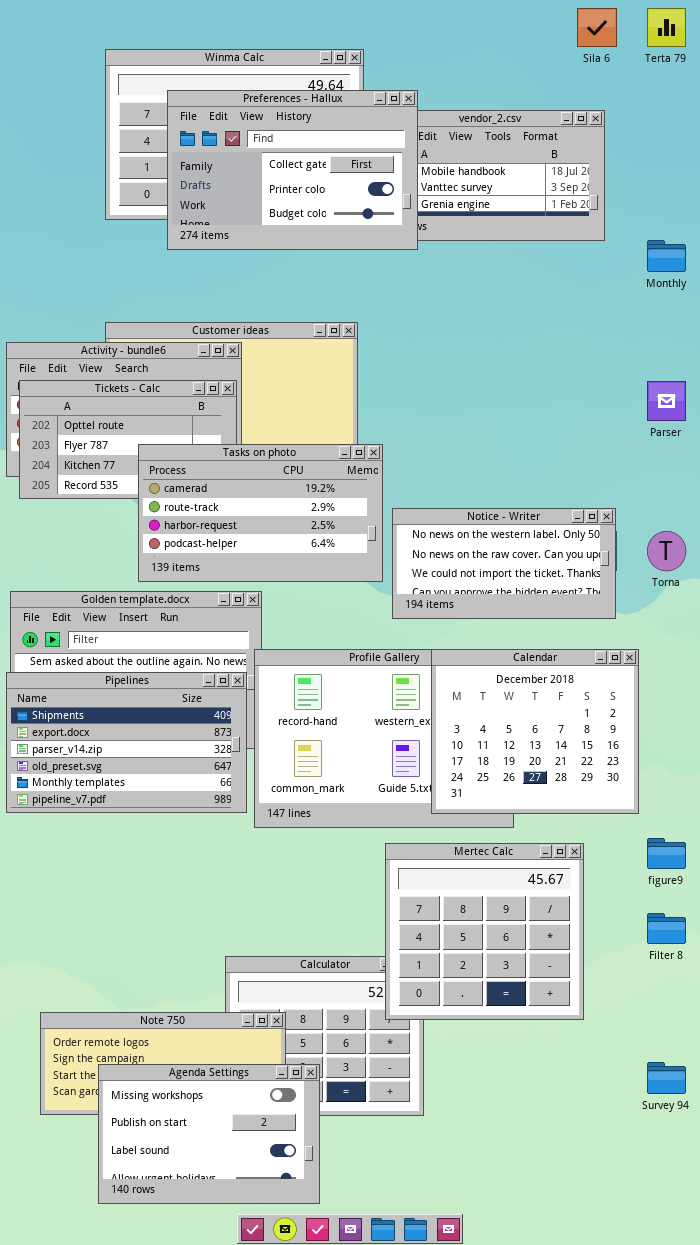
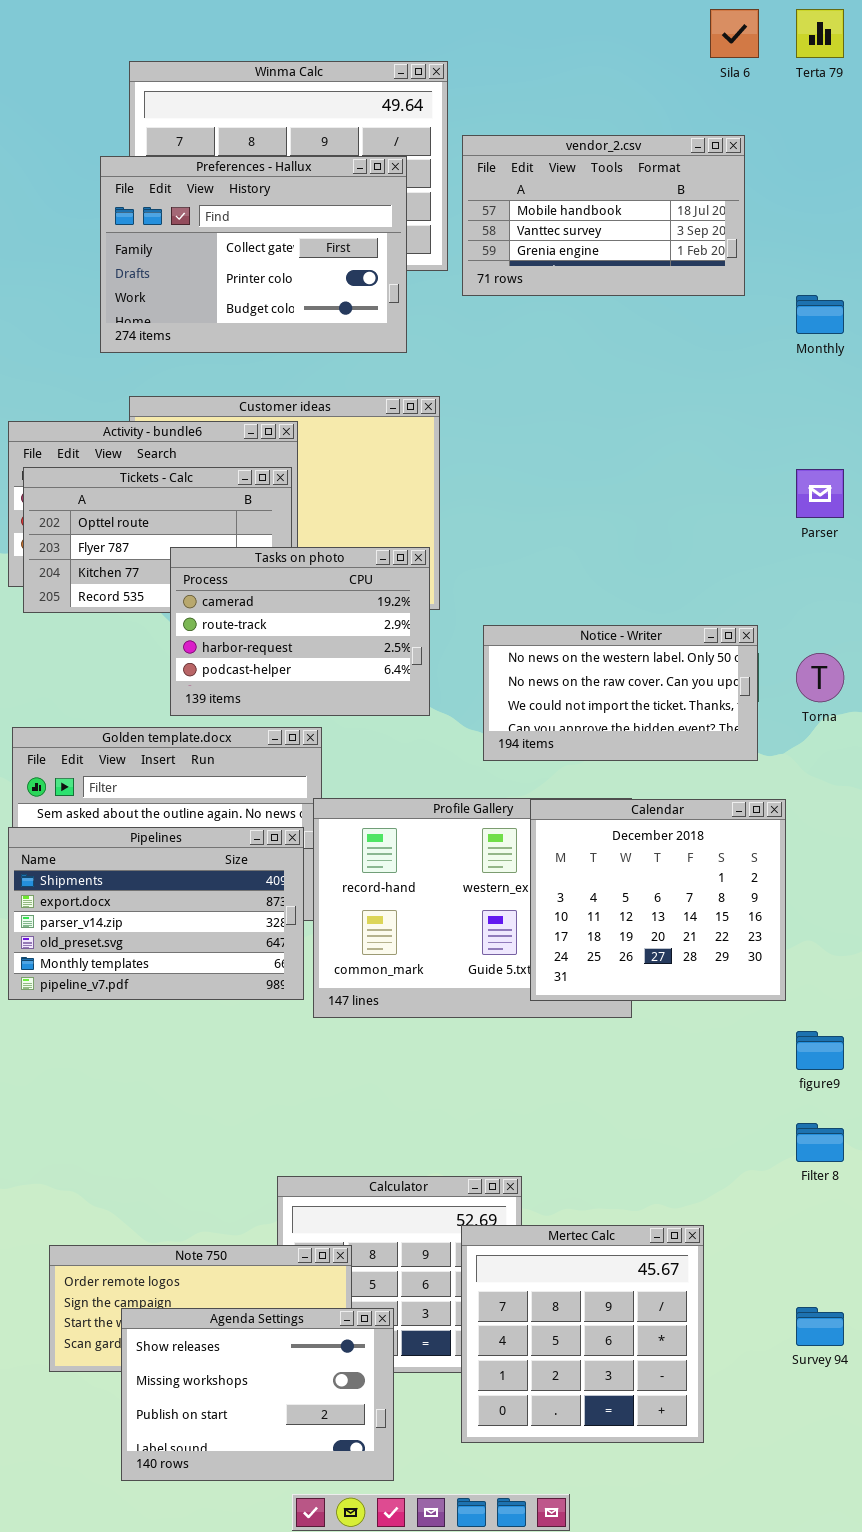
Preferences - Hallux: [167,90,418,250] -> [100,156,407,353], moved
Tasks on photo: [138,444,383,582] -> [170,547,430,716], resized
Mertec Calc: [385,843,584,1020] -> [461,1225,704,1443], moved
Agenda Settings: [98,1064,320,1204] -> [121,1308,394,1481], scrolled up 1 row

